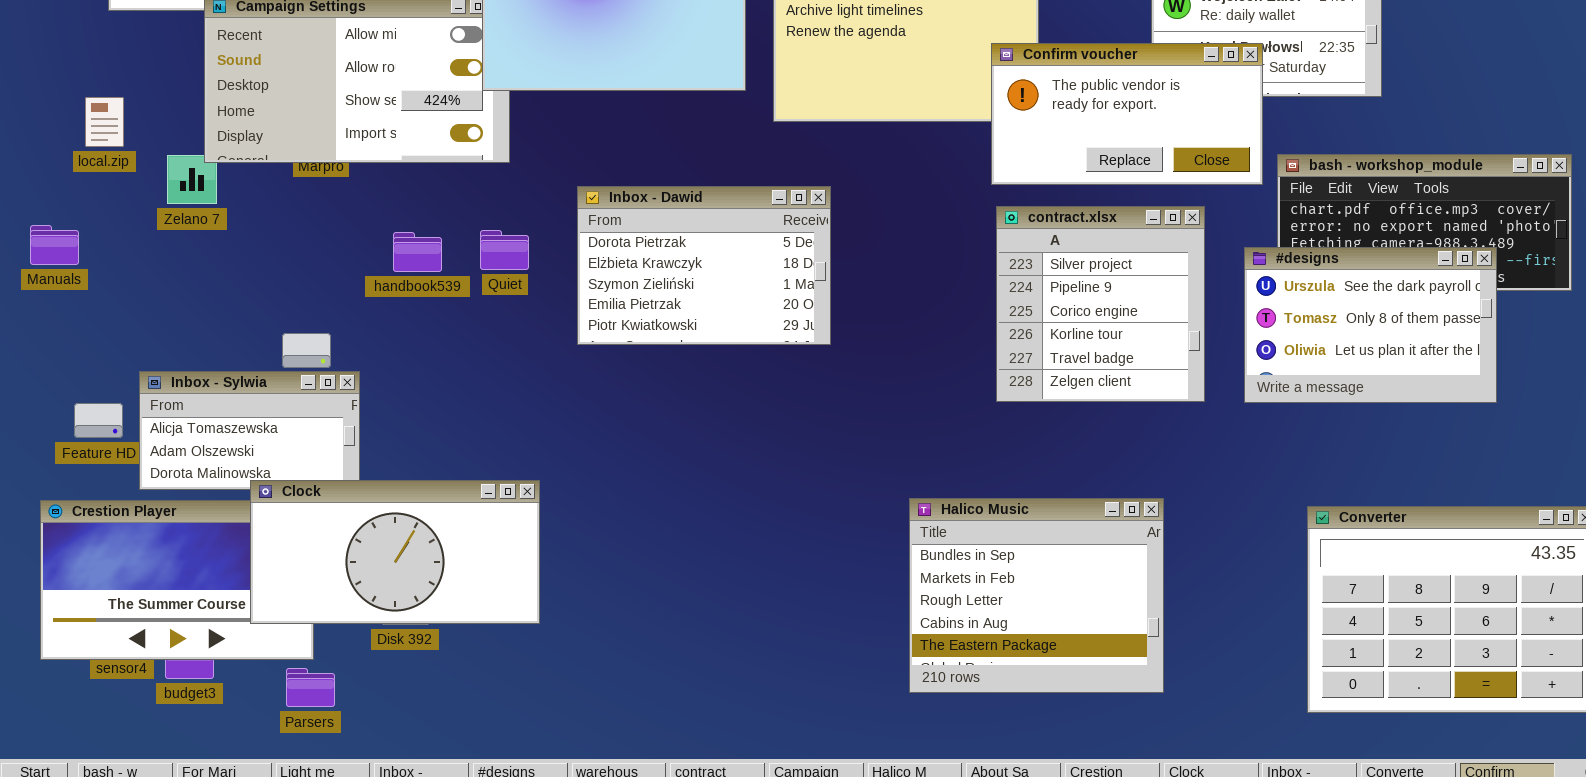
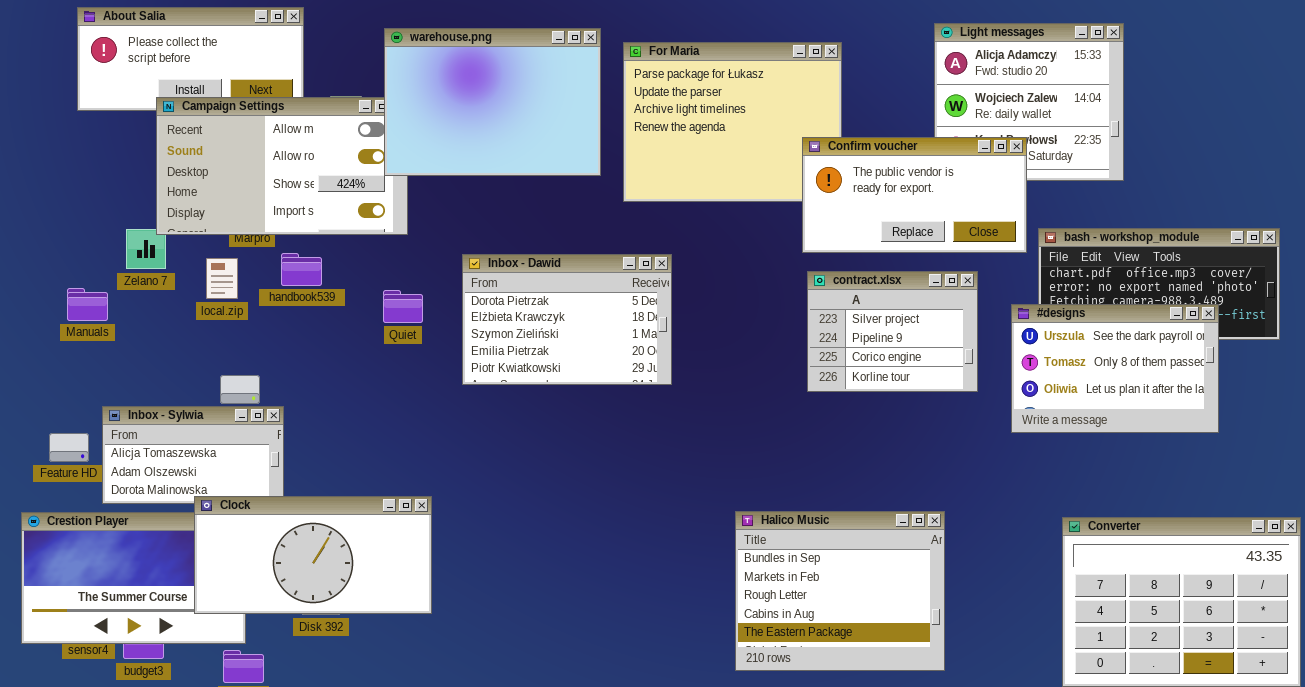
local.zip: [85,97,124,147] -> [206,258,238,299], moved
contract.xlsx: [996,206,1205,402] -> [807,271,978,392], resized
Manuals: [30,225,79,265] -> [67,288,108,321], moved
handbook539: [393,232,442,272] -> [281,253,322,286], moved

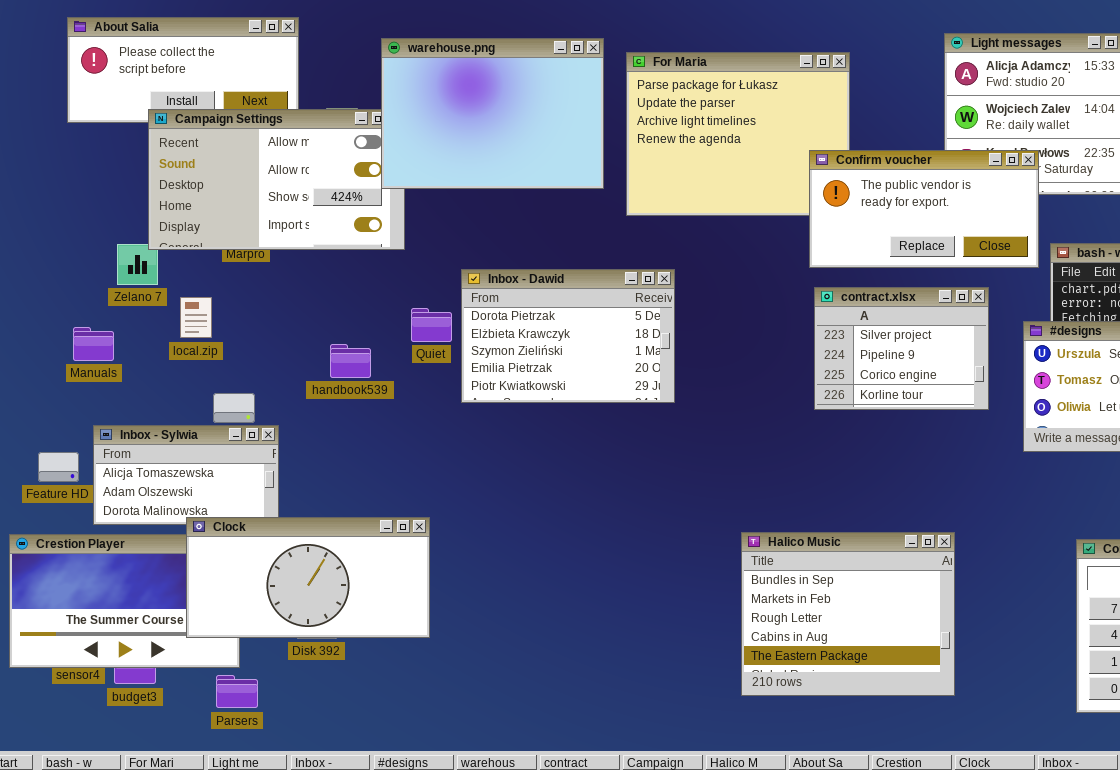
handbook539: [281,253,322,286] -> [330,344,371,378], moved
local.zip: [206,258,238,299] -> [180,297,212,338], moved
Manuals: [67,288,108,321] -> [73,327,114,361], moved
Quiet: [383,290,423,323] -> [411,308,452,342], moved

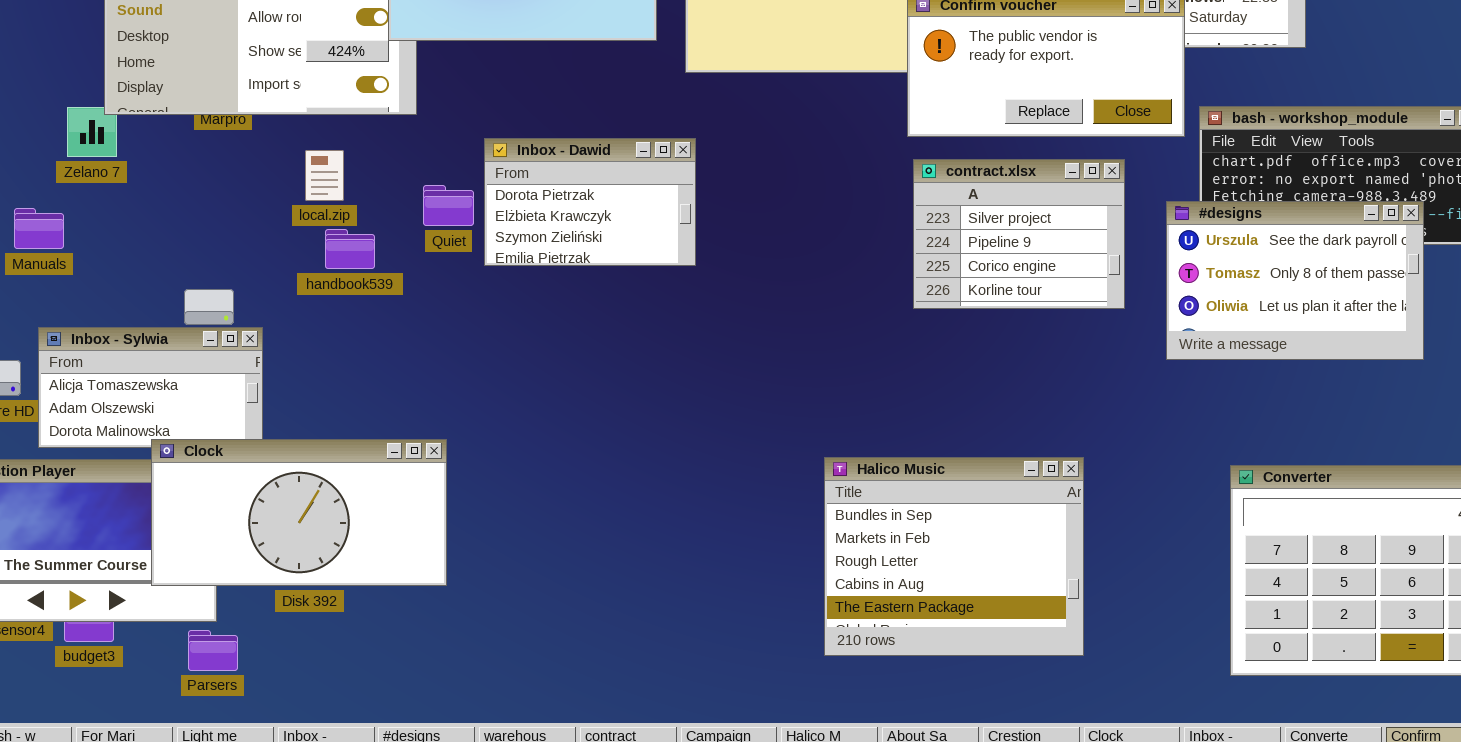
Inbox - Dawid: [461,269,675,403] -> [484,138,696,266], resized
local.zip: [180,297,212,338] -> [305,150,344,201], moved

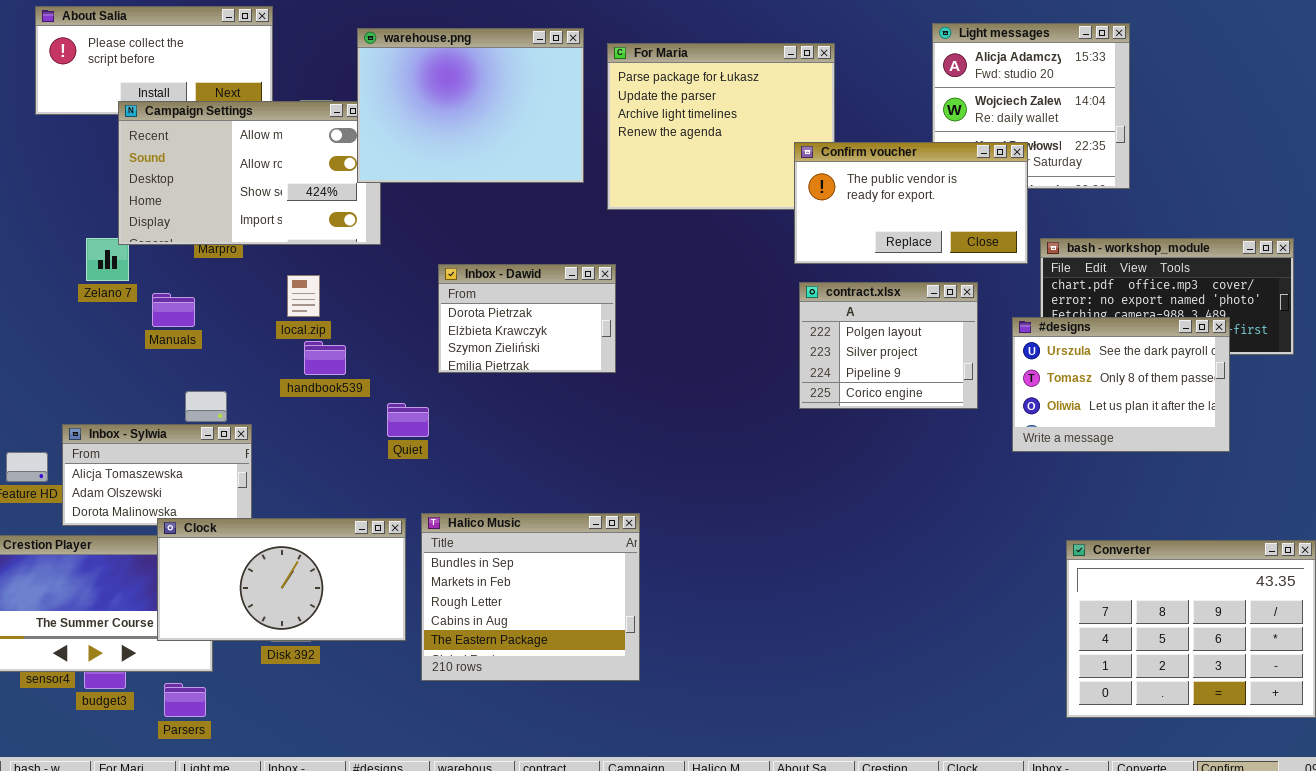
contract.xlsx: [913,159,1125,309] -> [799,282,978,409], scrolled up 1 row
Quiet: [423,185,474,226] -> [387,403,429,437], moved
Manuals: [14,208,64,249] -> [152,293,195,327], moved
Halico Music: [824,457,1084,656] -> [421,513,640,681], moved
Parsers: [188,630,238,671] -> [164,683,206,717], moved

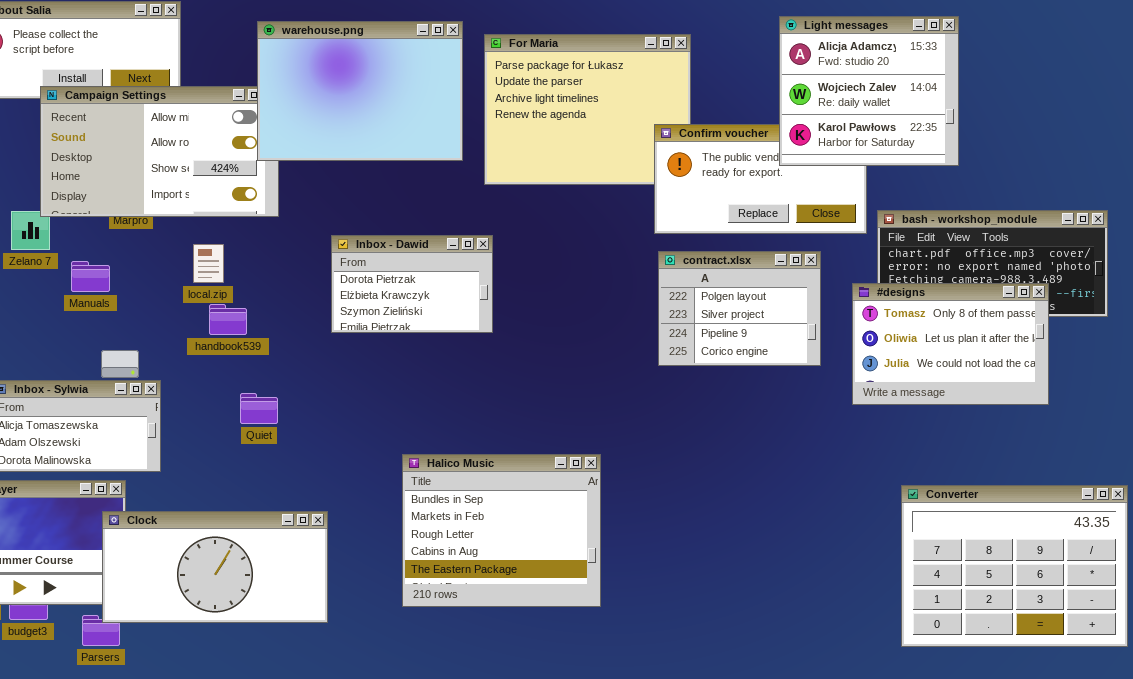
Light messages: [932,23,1130,189] -> [779,16,959,166], raised
#designs: [1012,317,1230,452] -> [852,283,1049,405], scrolled down 1 row
Quiet: [387,403,429,437] -> [240,393,278,424], moved
Halico Music: [421,513,640,681] -> [402,454,601,607], moved
Clock: [157,518,406,641] -> [102,511,328,623], moved

